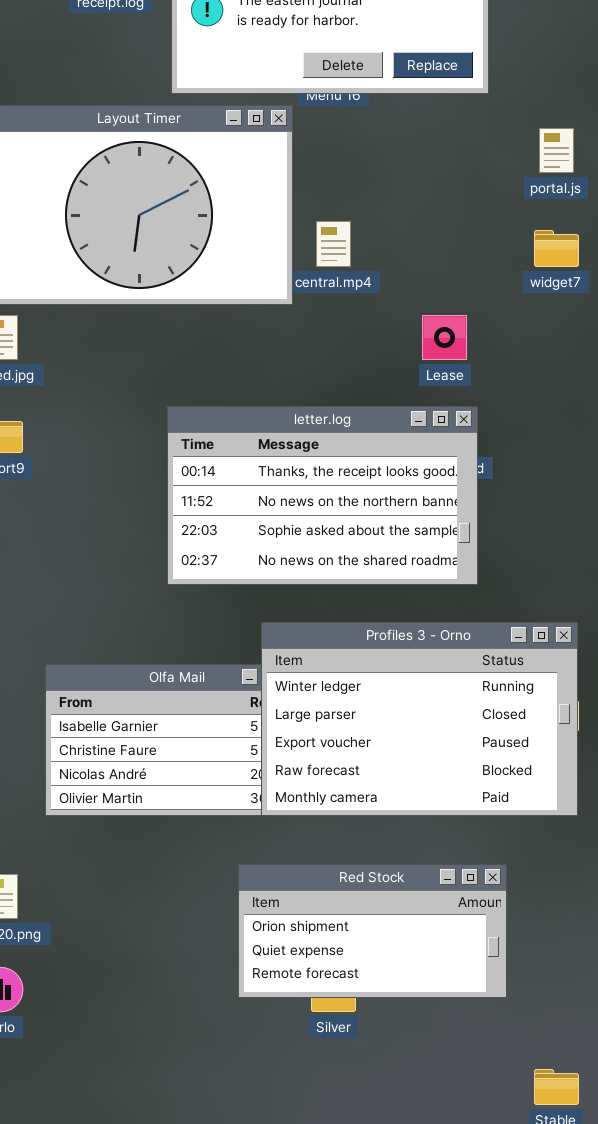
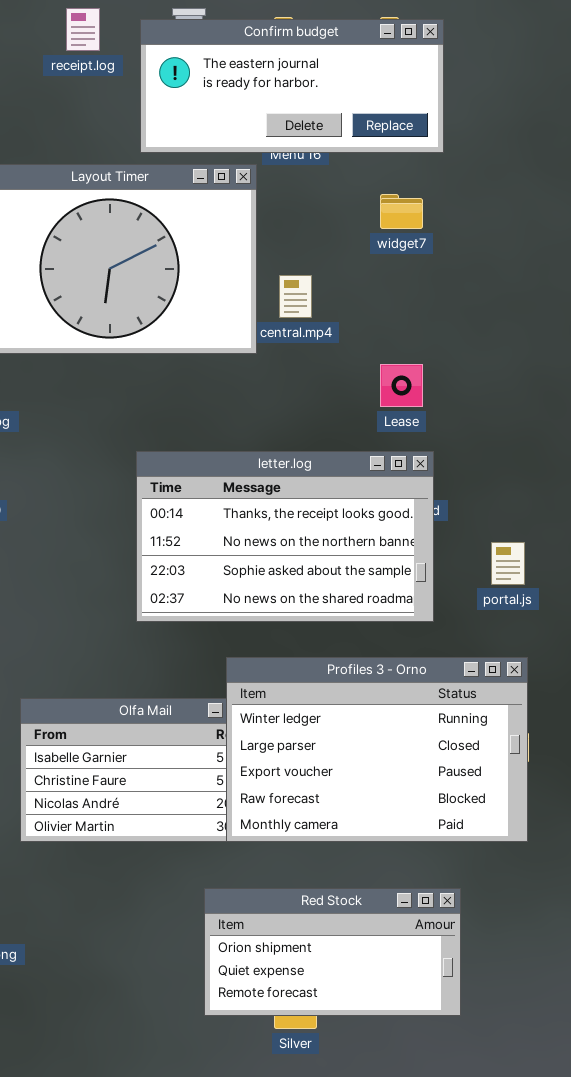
portal.js: [539,128,574,173] -> [491,542,525,585], moved
widget7: [534,230,579,267] -> [380,194,423,229], moved

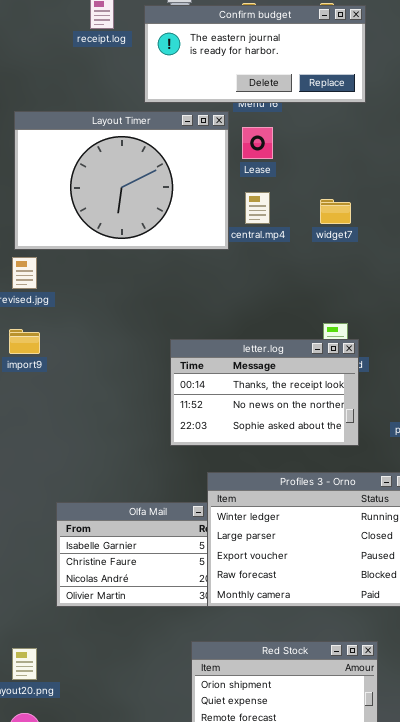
widget7: [380,194,423,229] -> [320,199,351,224], moved
Lease: [380,364,423,407] -> [242,127,273,159], moved
letter.log: [136,451,434,622] -> [170,339,359,446], resized

